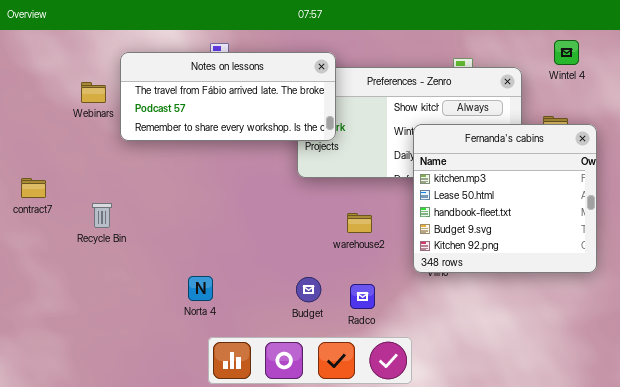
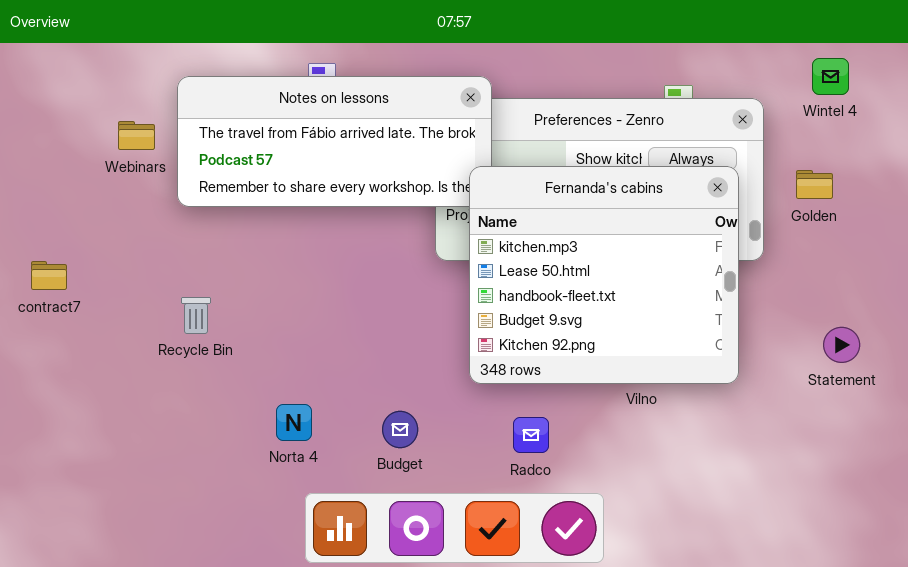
Fernanda's cabins: [413,124,597,273] -> [469,166,739,384], moved
Recycle Bin: [92,203,112,228] -> [181,297,211,334], moved
Budget: [296,277,321,302] -> [382,411,418,448], moved

